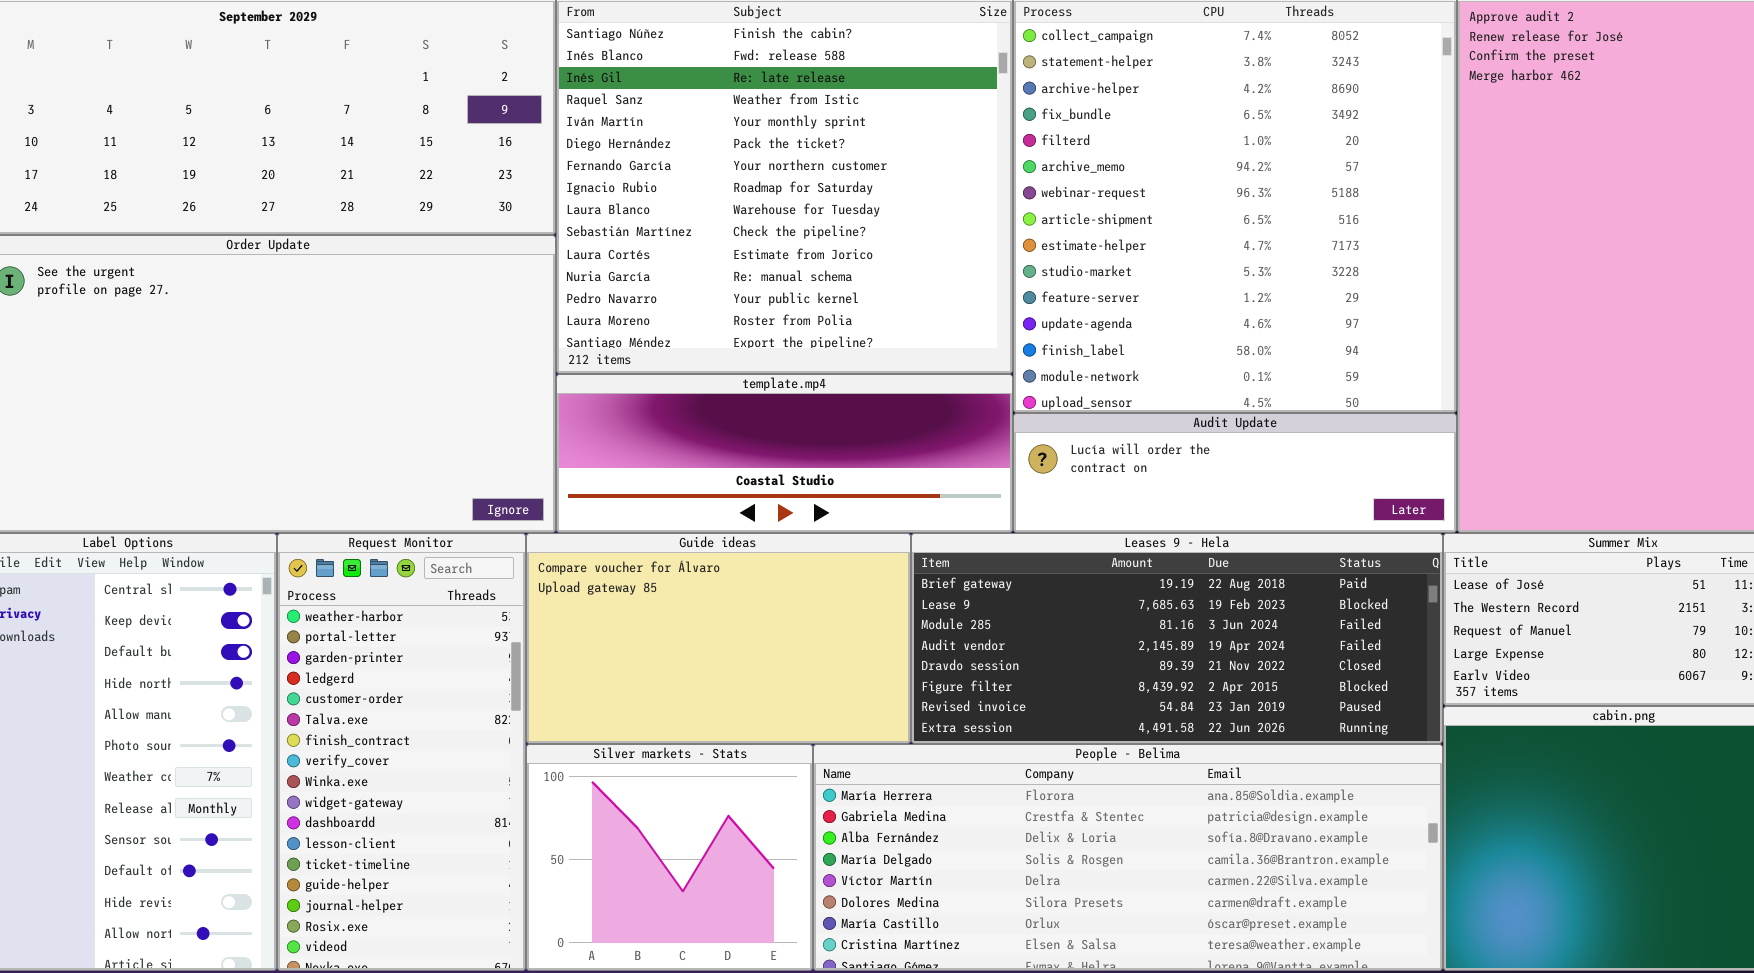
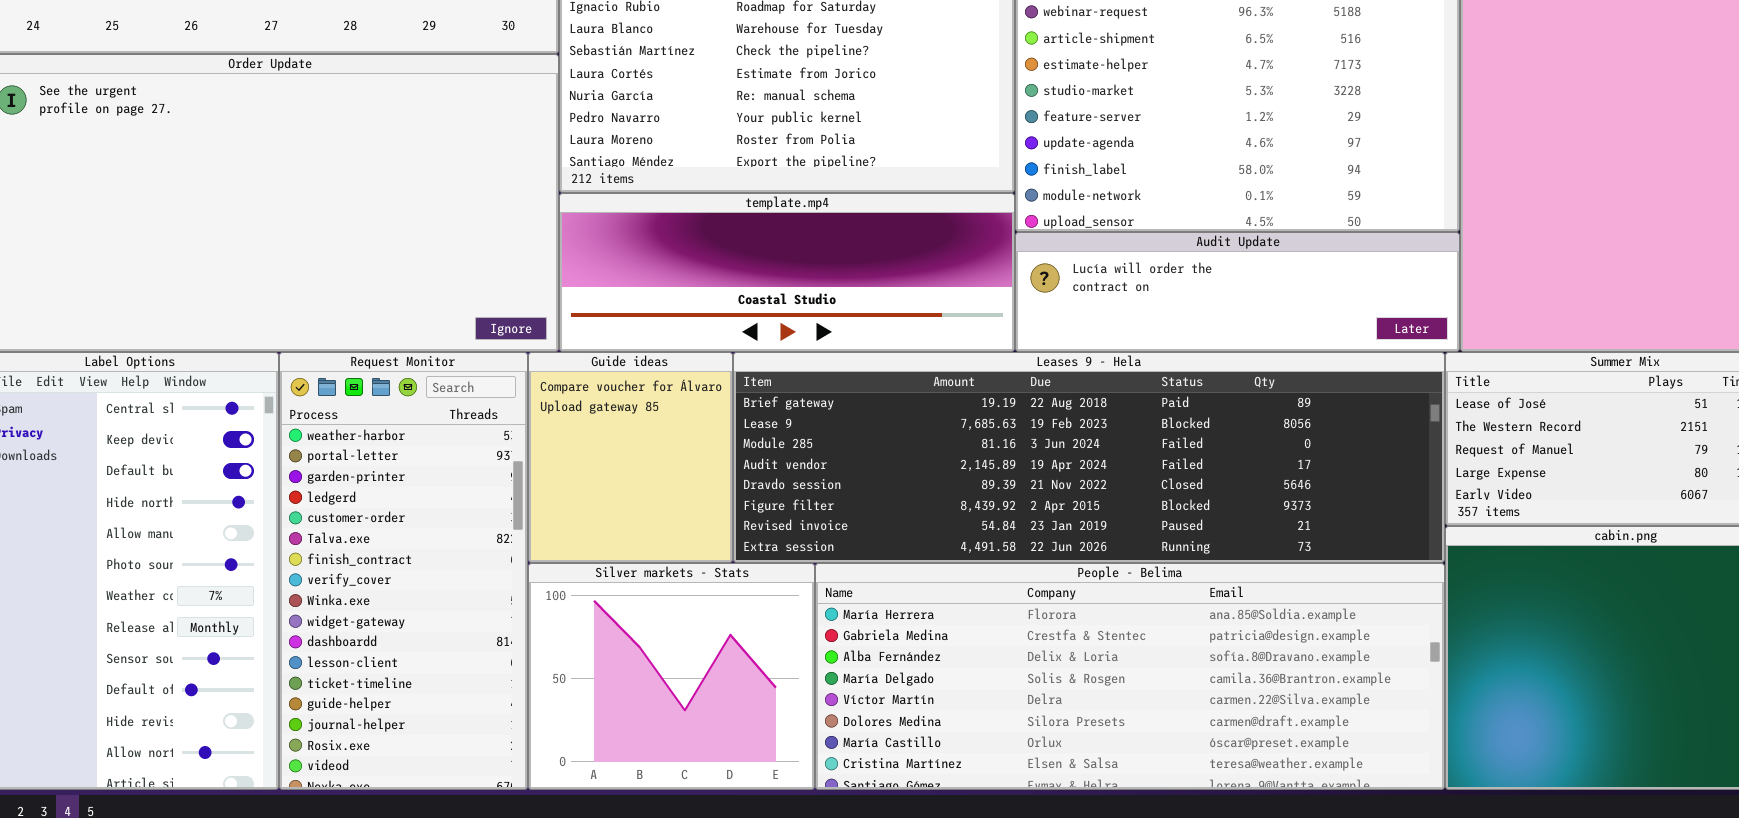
Guide ideas: [526,533,911,744] -> [528,352,733,563], resized
Leases 9 - Hela: [911,533,1443,744] -> [733,352,1445,563], resized

